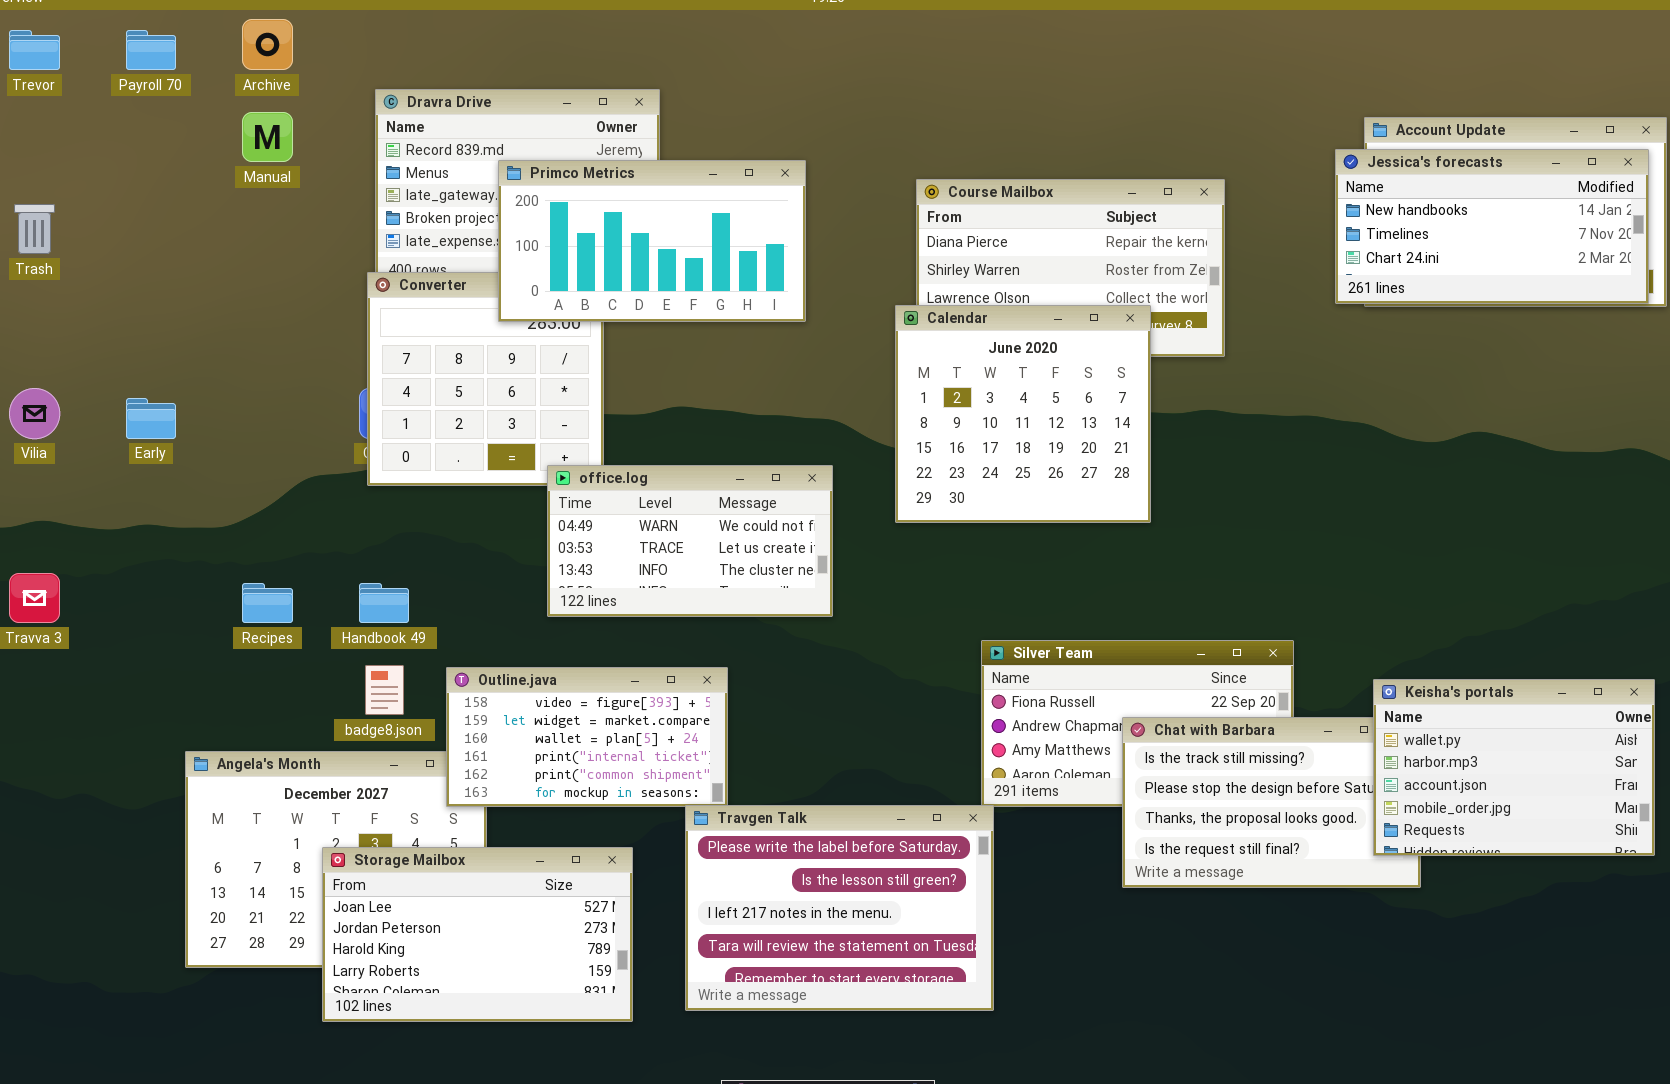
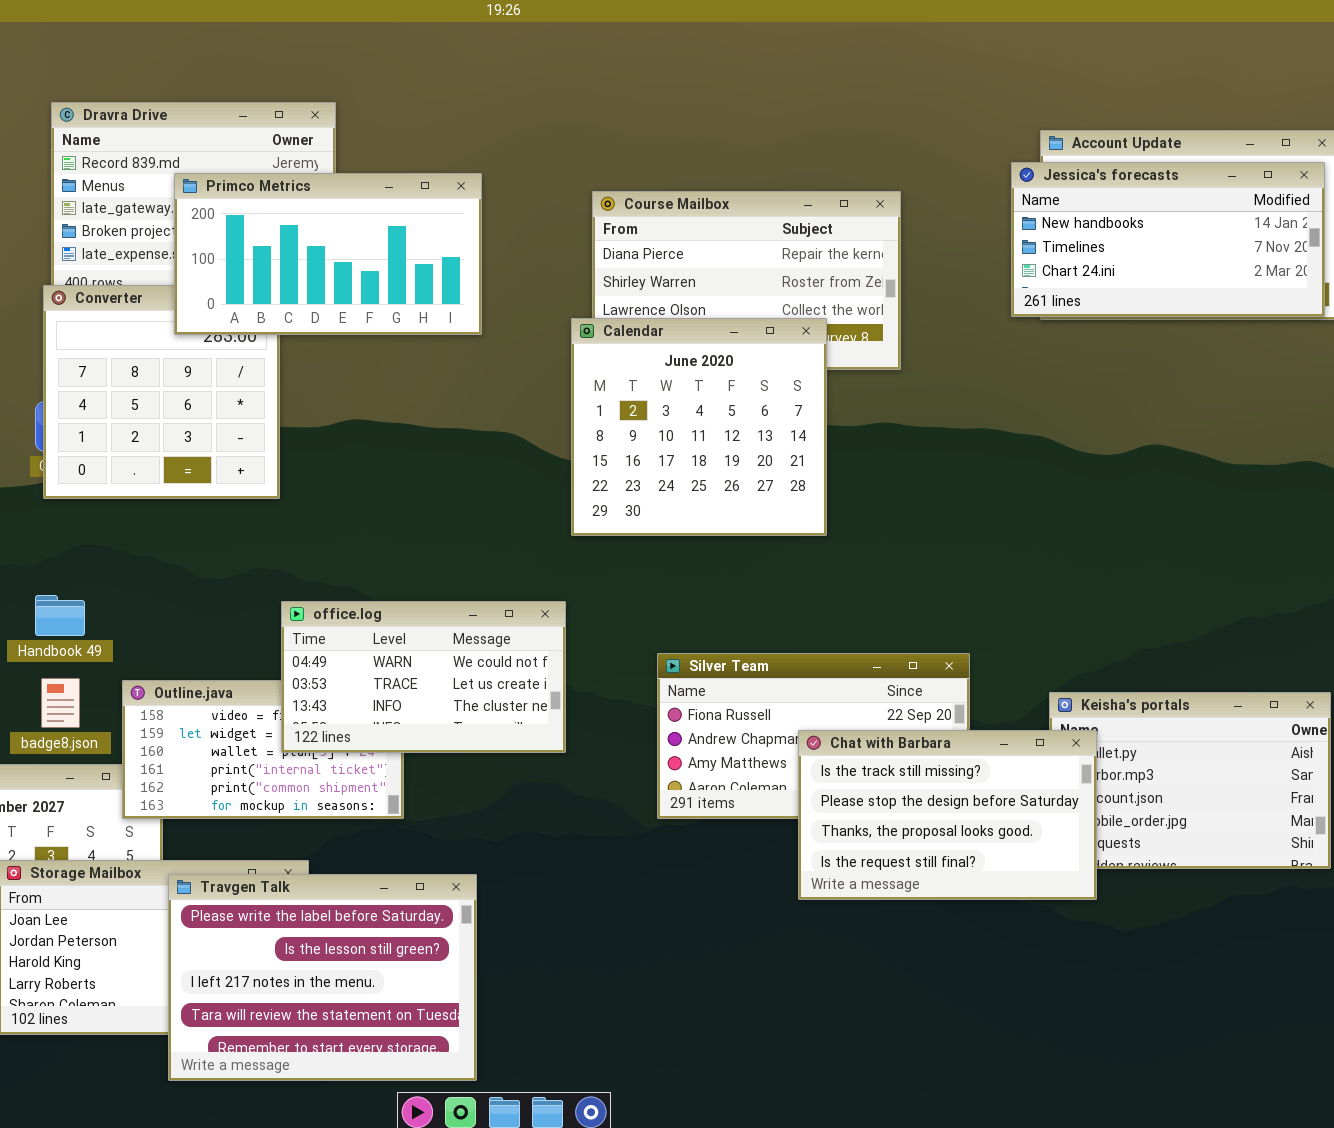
office.log: [547,465,833,617] -> [281,601,566,753], moved
Chat with Barbara: [1122,717,1421,888] -> [798,730,1097,900], raised
Travgen Talk: [685,805,994,1011] -> [168,874,477,1081], moved

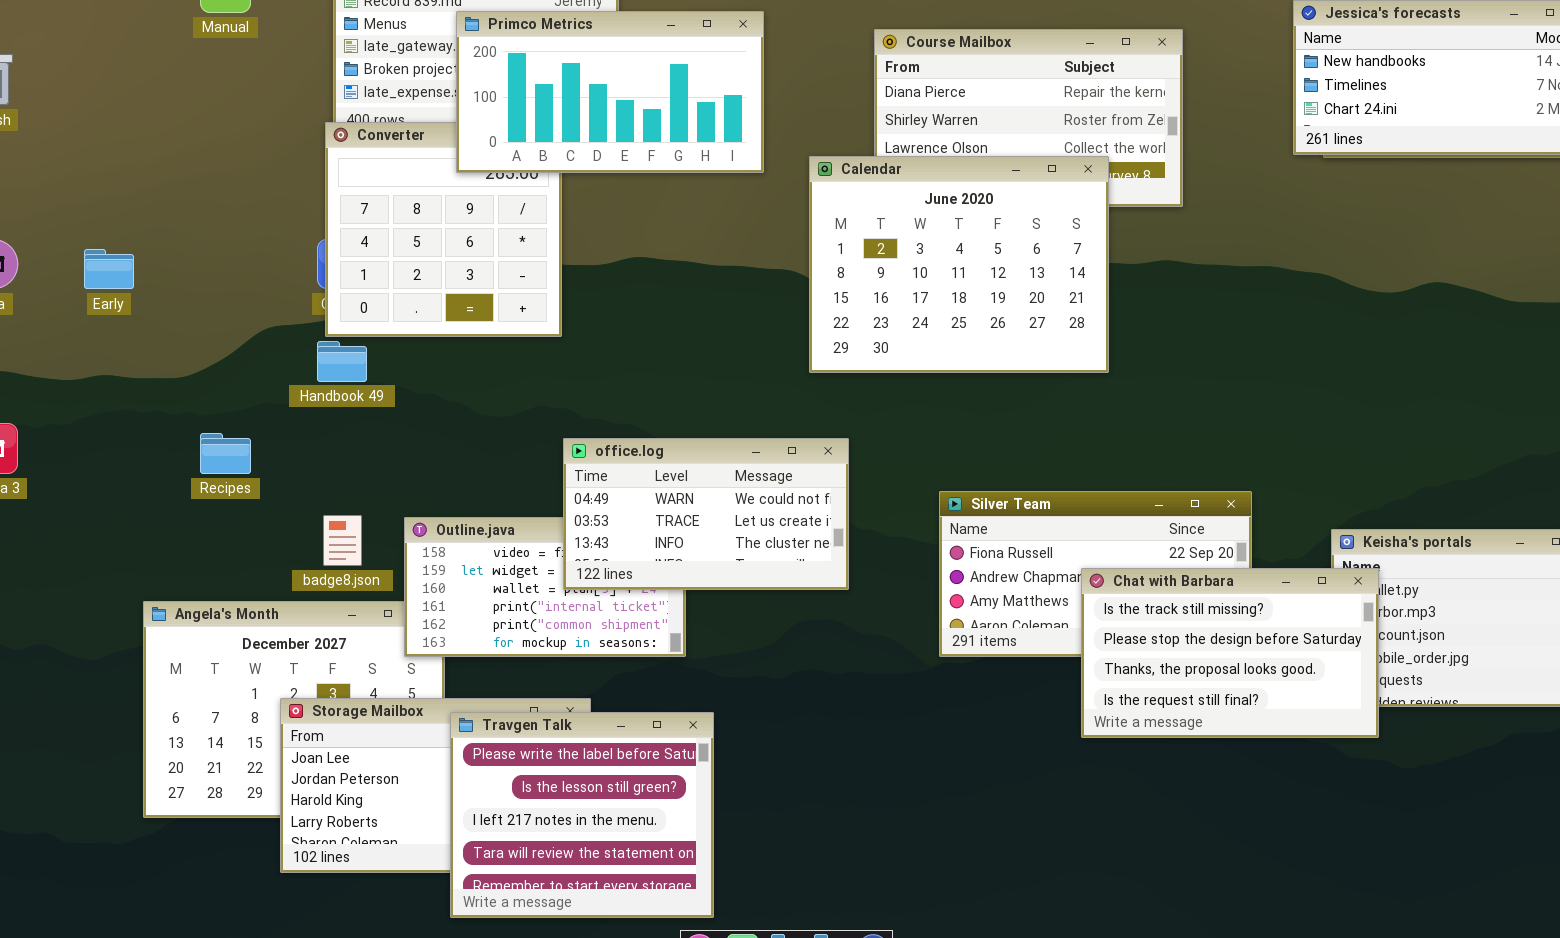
Calendar: [571,318,827,536] -> [809,156,1109,373], resized
Handbook 49: [35,595,85,636] -> [317,341,367,382], moved
Travgen Talk: [168,874,477,1081] -> [450,712,714,918], resized

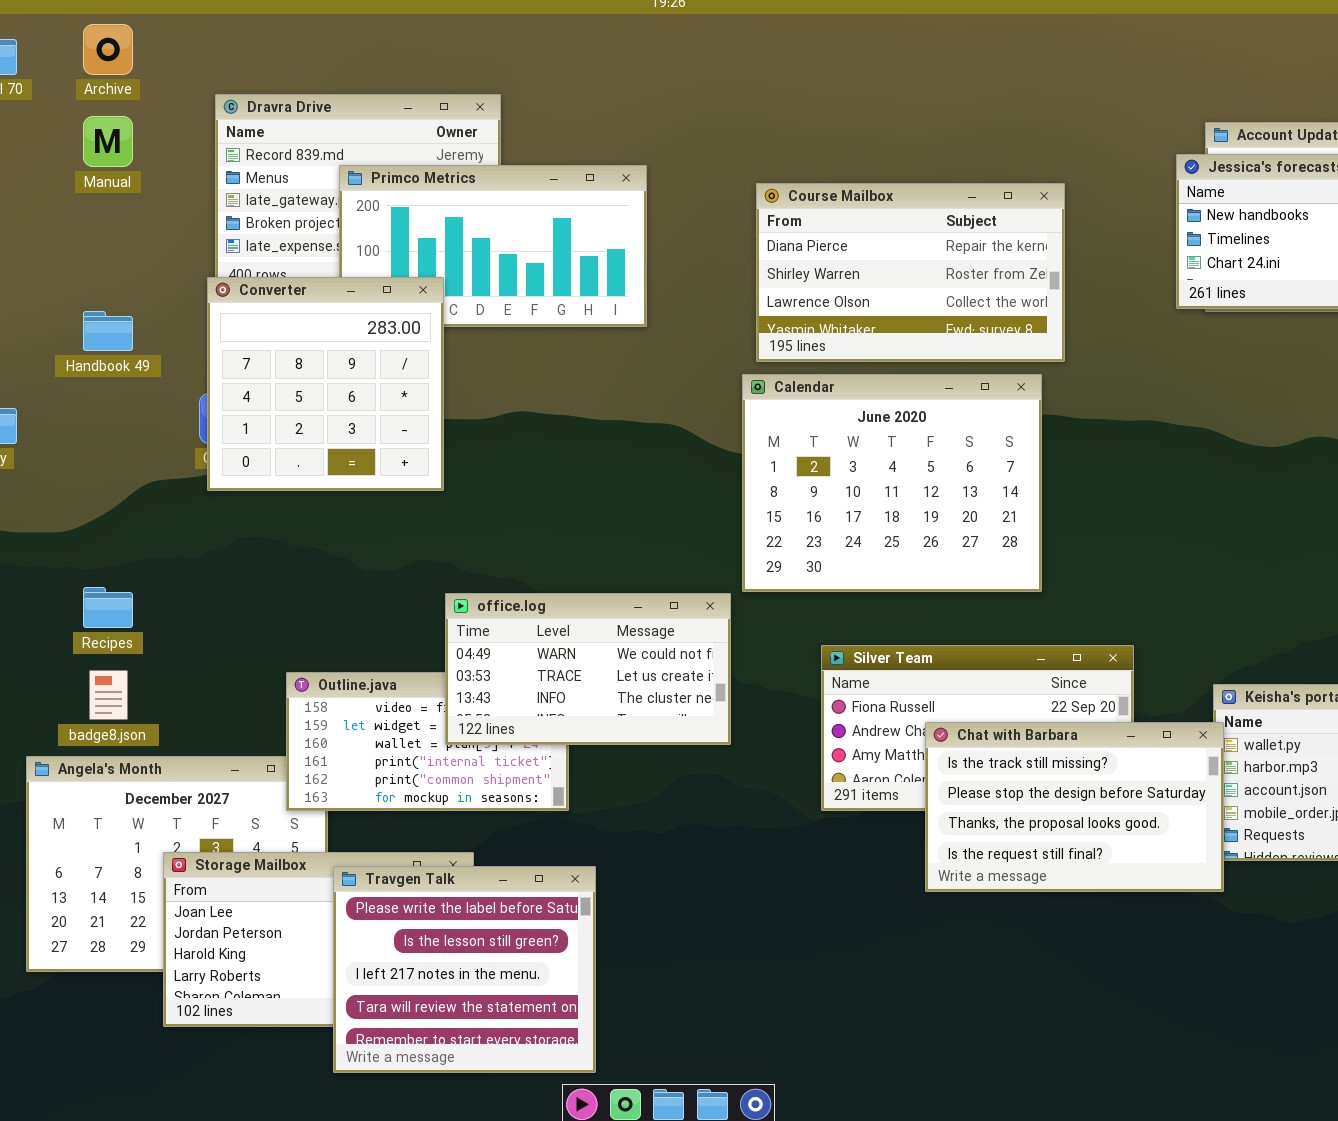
Converter: [325,122,562,337] -> [207,277,444,491], raised
Calendar: [809,156,1109,373] -> [742,374,1042,592], moved
Handbook 49: [317,341,367,382] -> [83,311,133,351], moved
badge8.json: [323,515,362,566] -> [89,670,128,720], moved
Chat with Barbara: [1081,568,1379,738] -> [925,722,1224,892], moved

